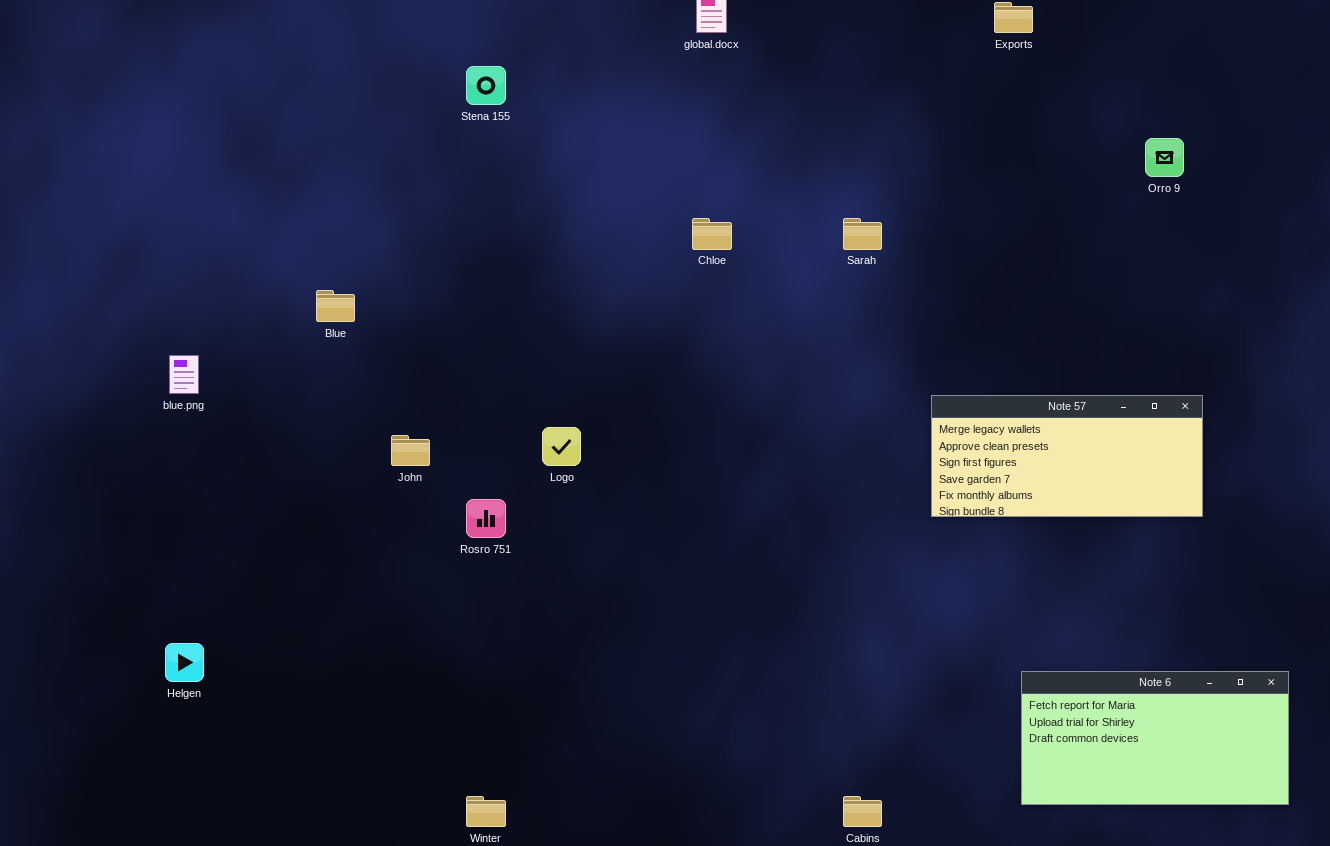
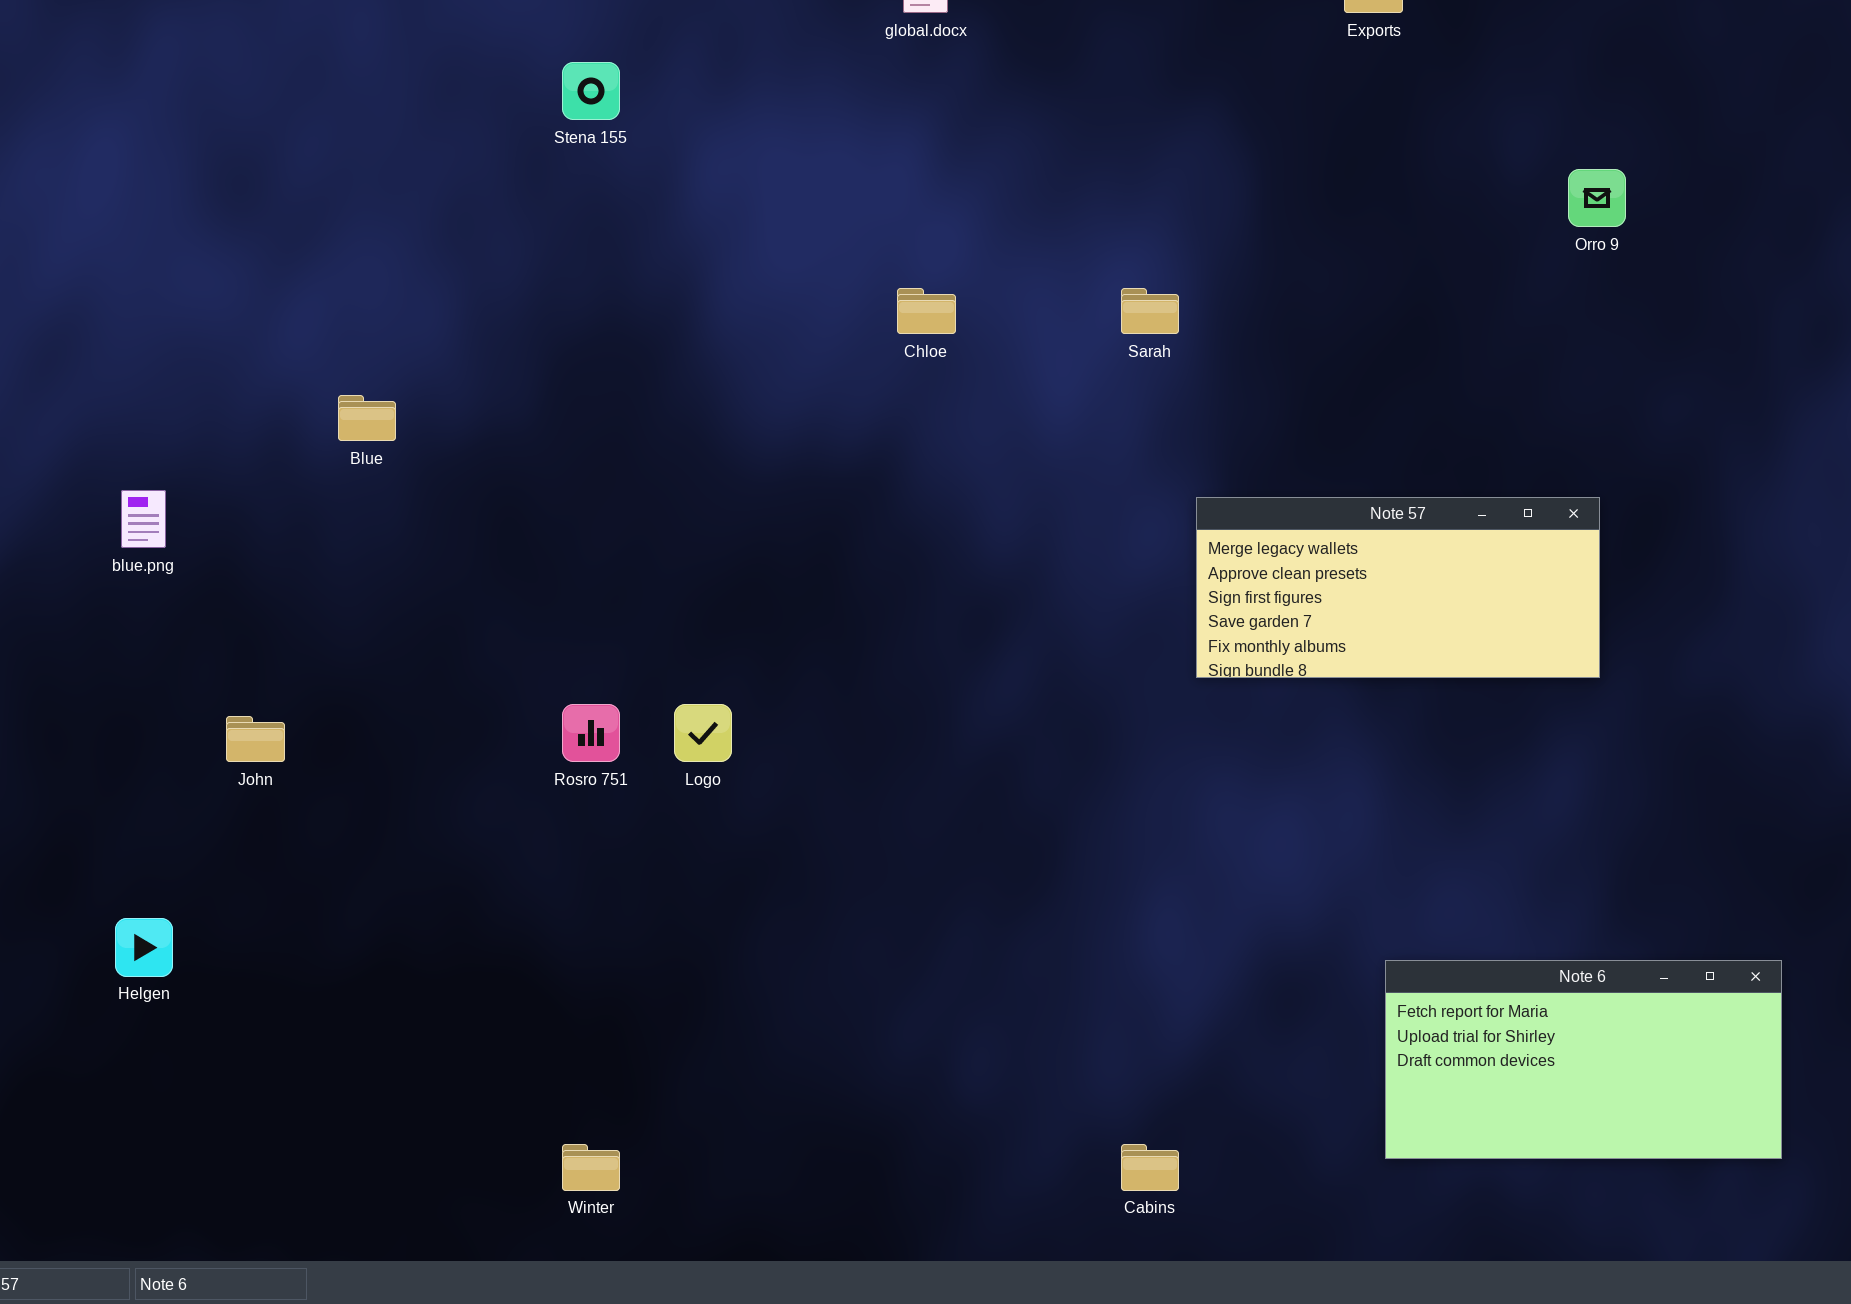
Note 57: [931,395,1203,517] -> [1196,497,1600,678], moved
Logo: [542,427,581,466] -> [674,704,732,762], moved
John: [391,435,430,466] -> [226,716,285,762], moved

